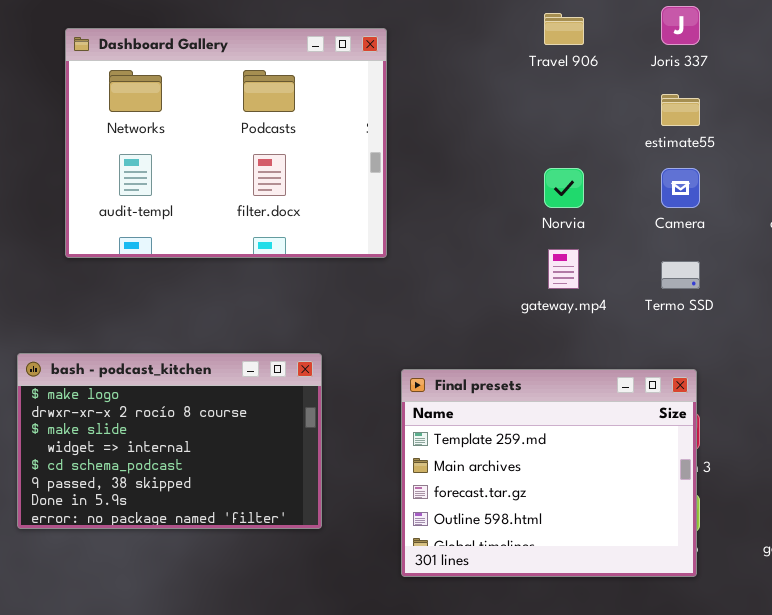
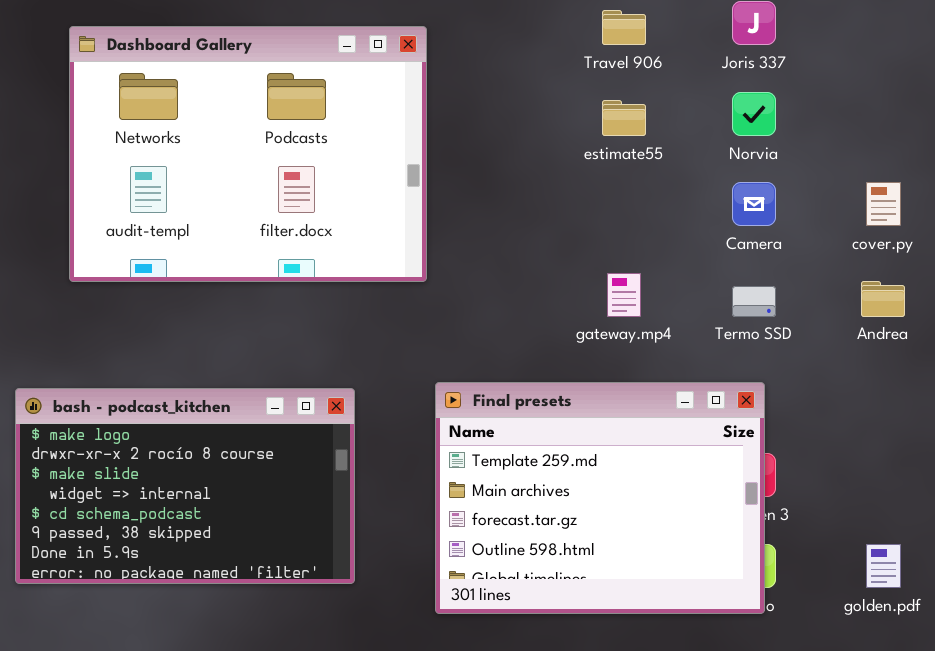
estimate55: [661,94,700,126] -> [602,100,646,136], moved
Norvia: [544,168,584,208] -> [732,92,776,136], moved
Final presets: [401,369,697,577] -> [435,382,765,614], moved

